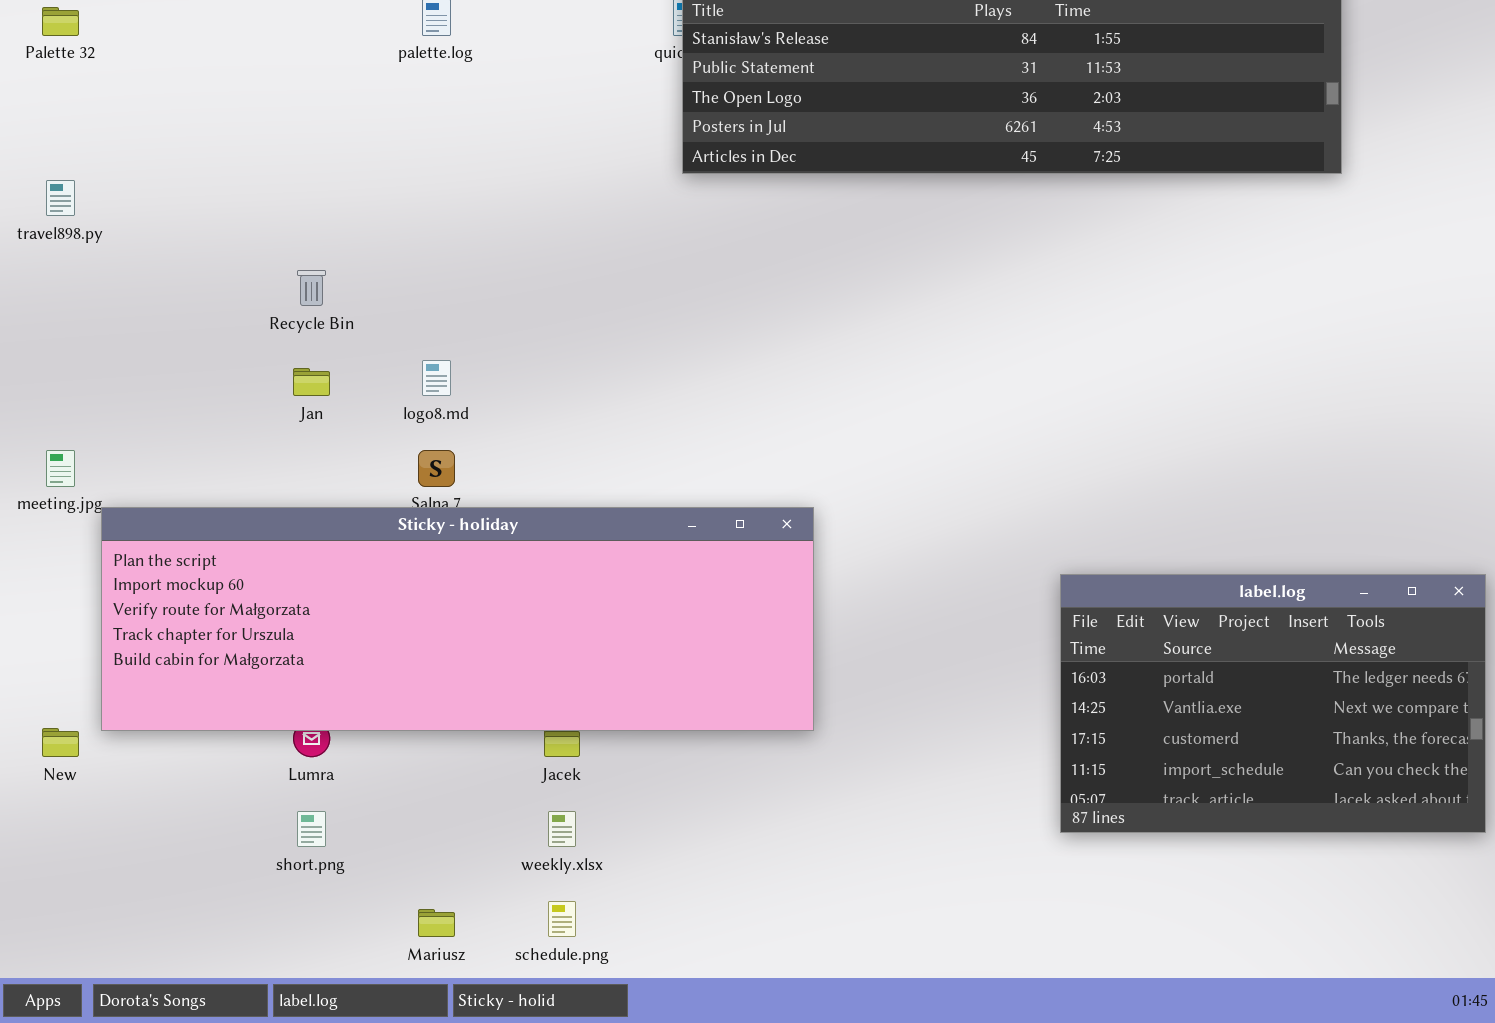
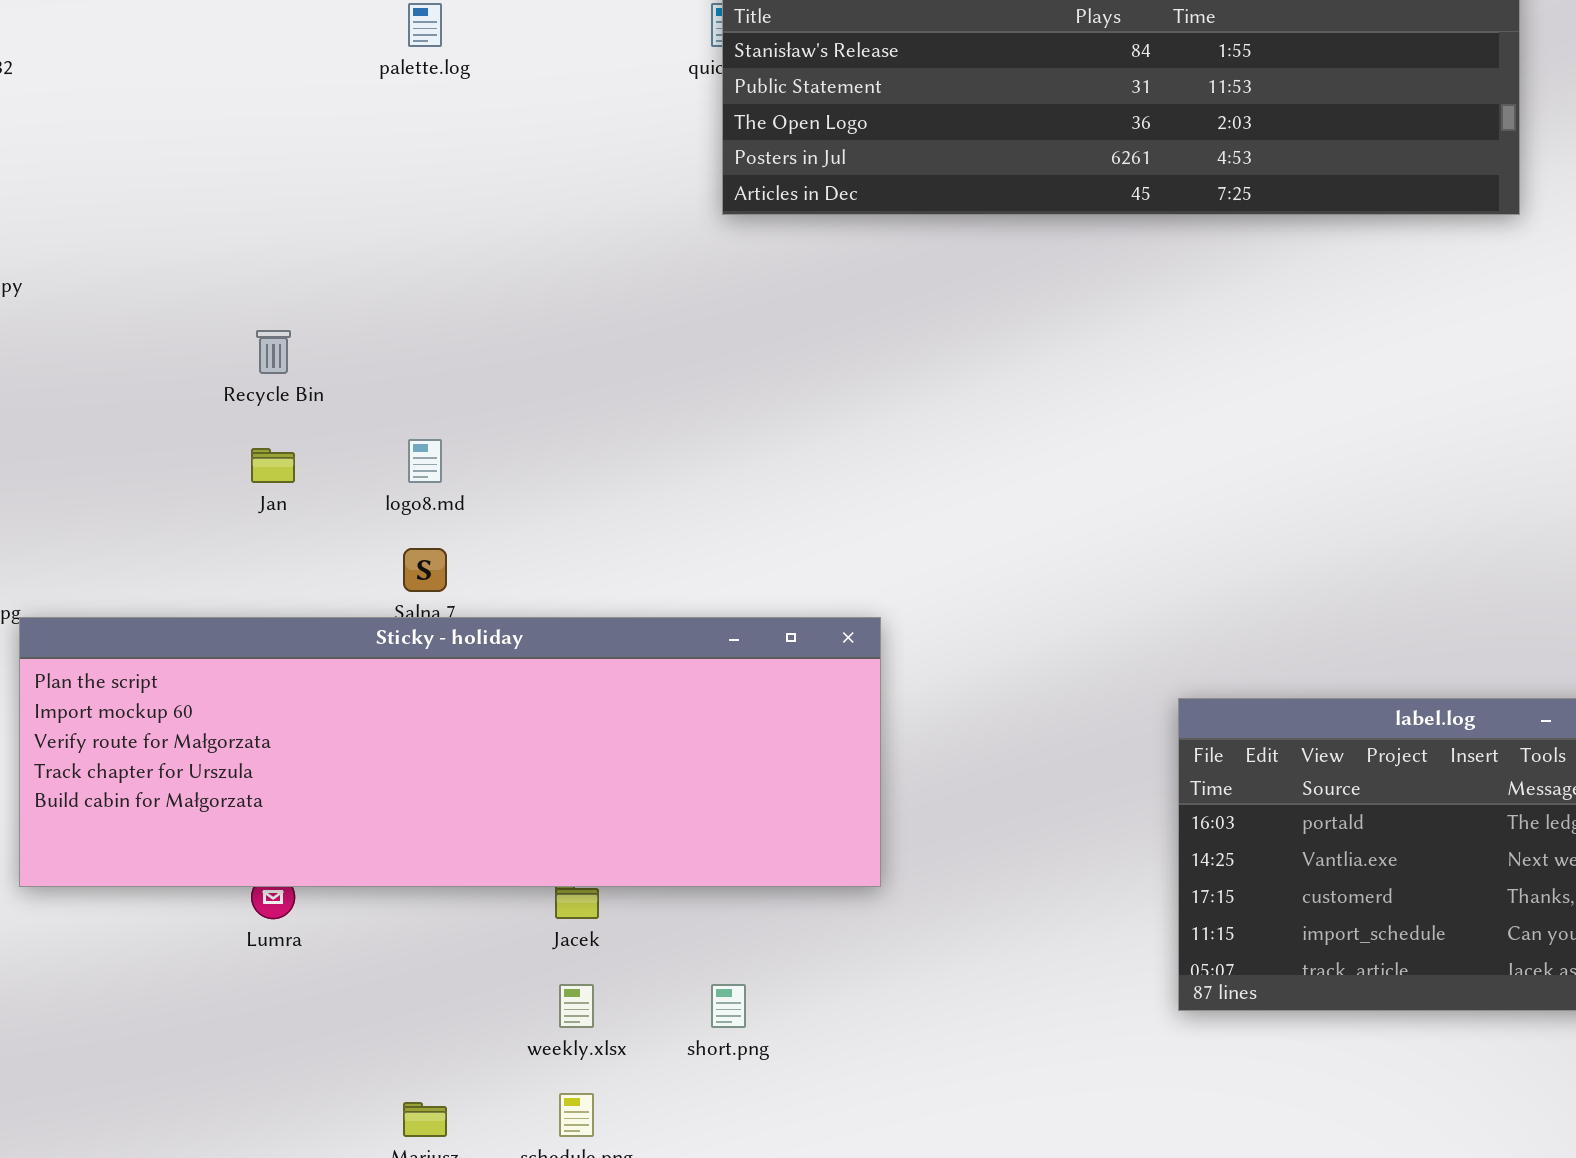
short.png: [297,811,326,847] -> [711,984,746,1028], moved

